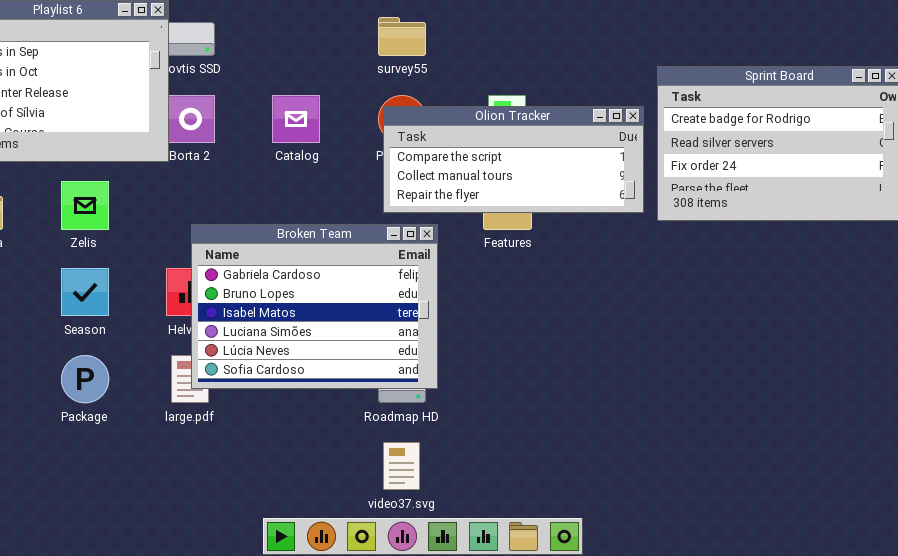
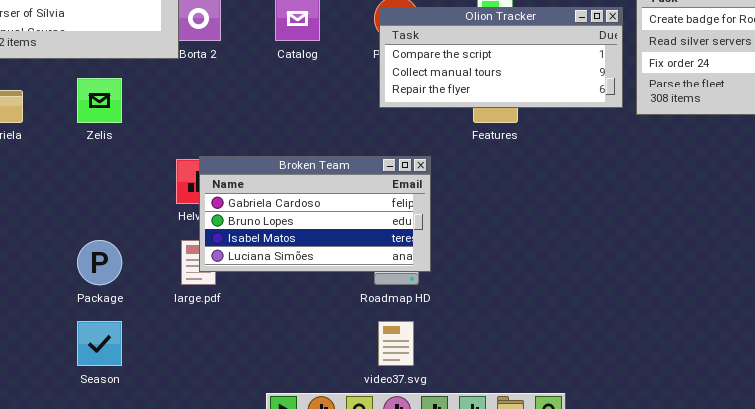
Broken Team: [191,224,438,389] -> [199,156,431,272], resized
Season: [61,268,109,316] -> [77,321,122,366], moved

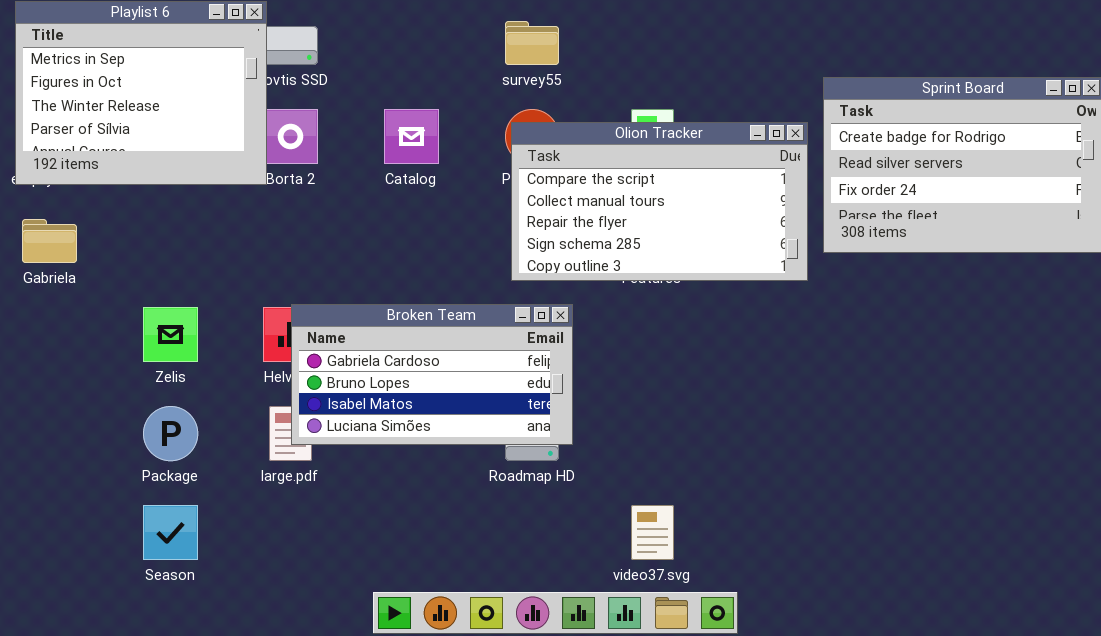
Olion Tracker: [379,7,623,108] -> [511,122,808,281], resized
Zelis: [77,78,122,123] -> [143,307,198,362], moved
video37.svg: [378,321,414,366] -> [631,505,674,560], moved

